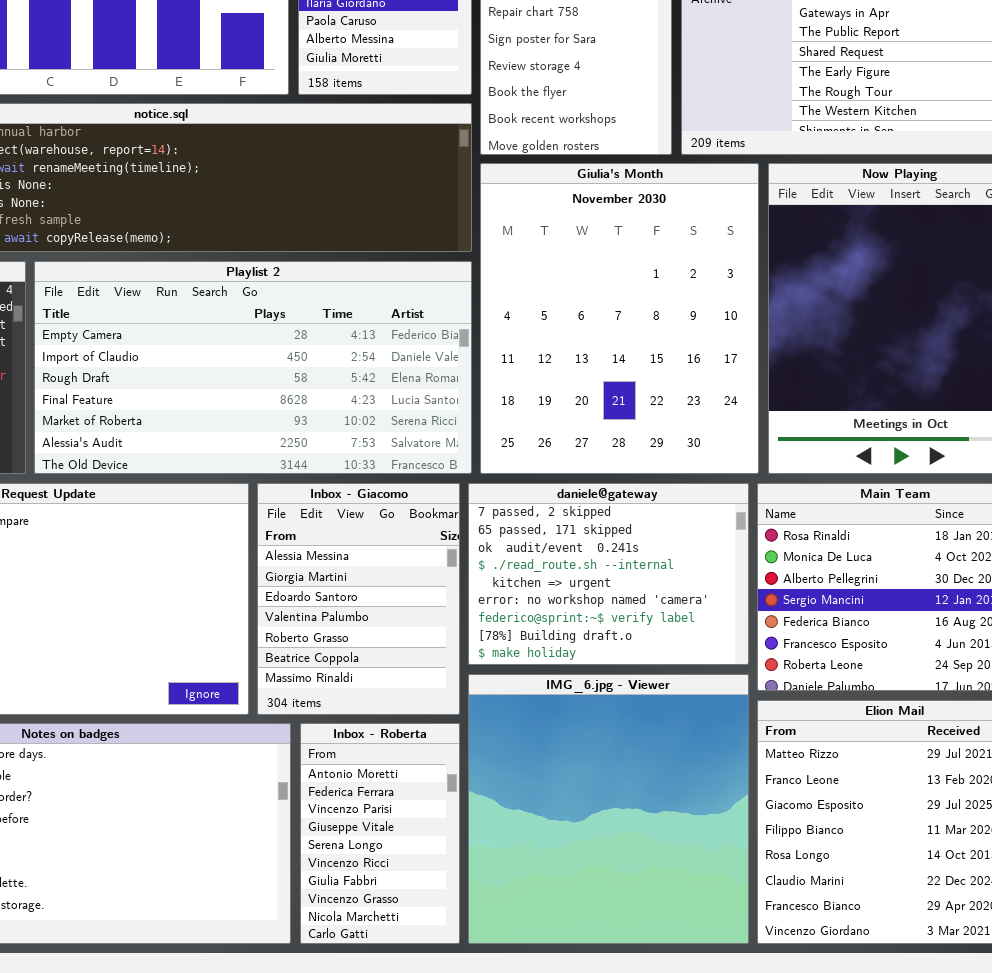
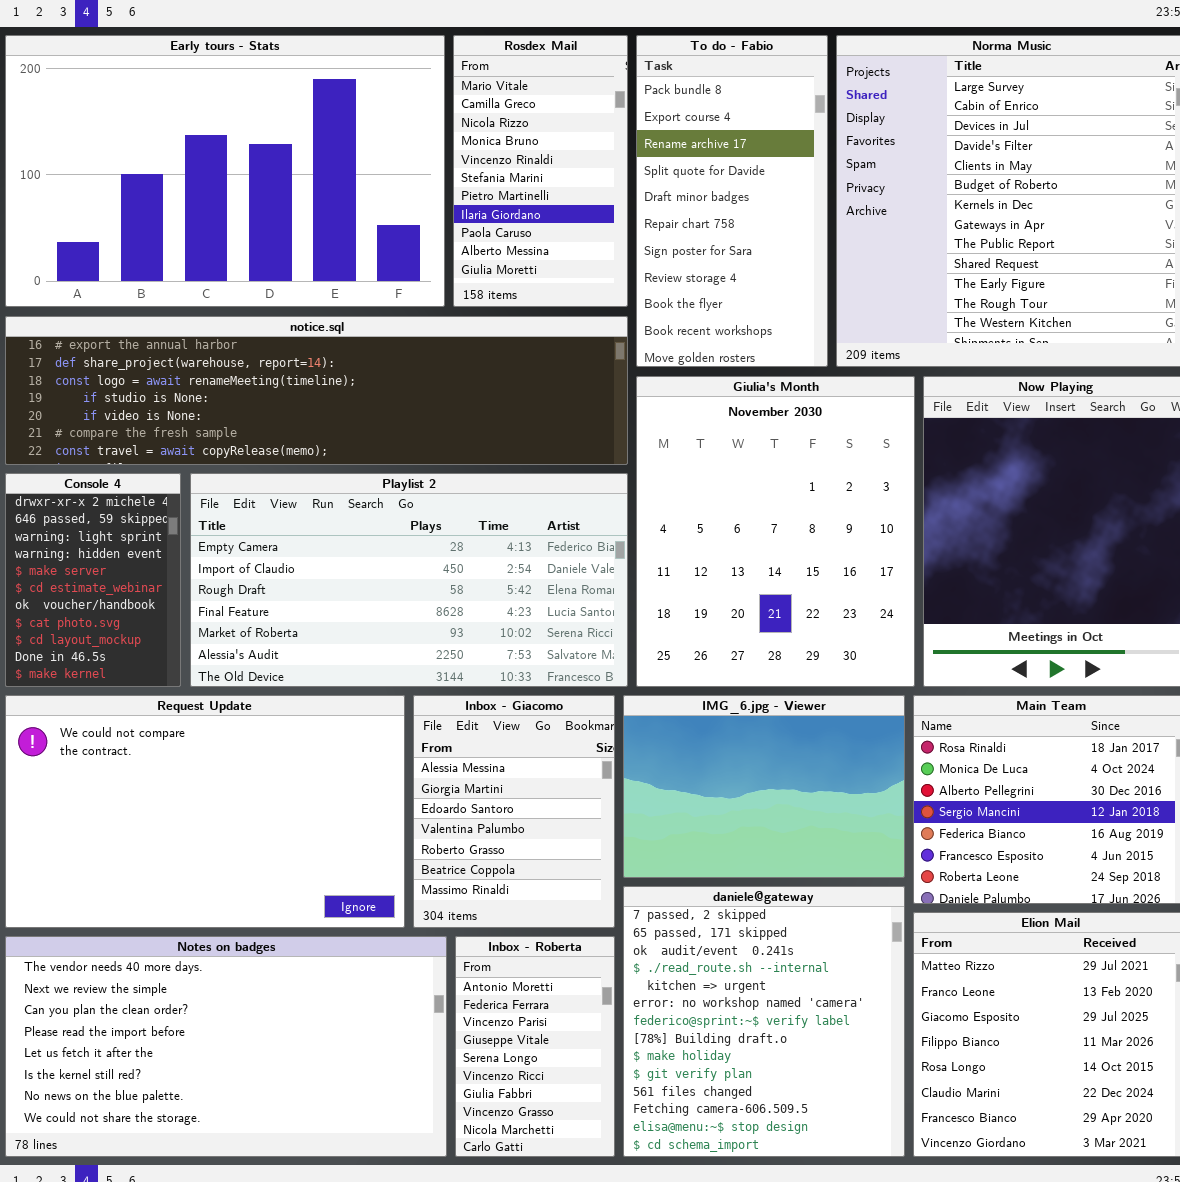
daniele@gateway: [468,483,749,665] -> [623,886,905,1157], moved, resized
IMG_6.jpg - Viewer: [468,674,749,944] -> [623,695,905,878], moved, resized

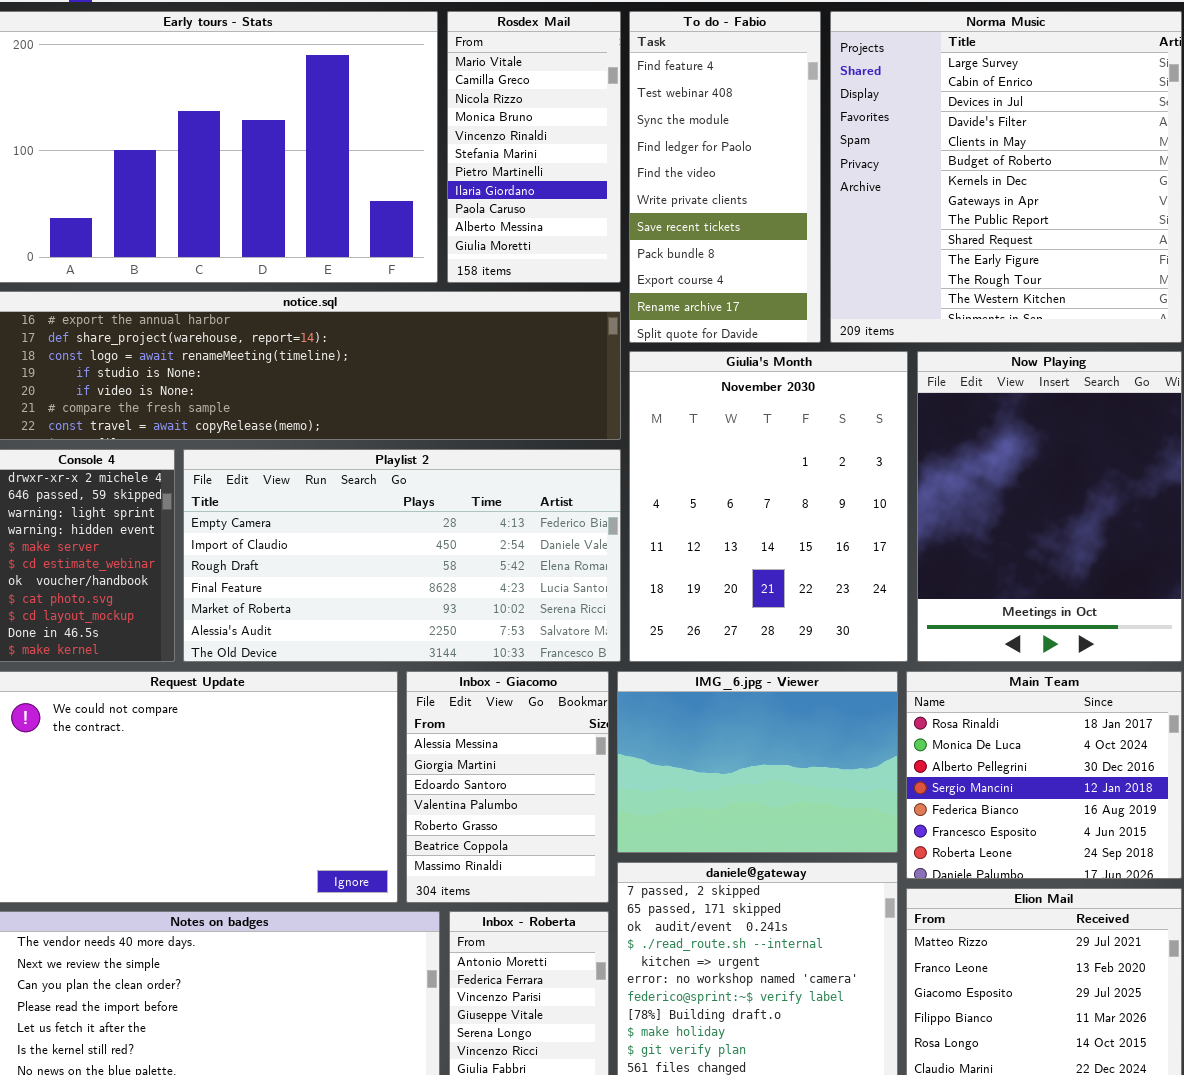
To do - Fabio: [636,35,828,367] -> [629,11,821,343], scrolled up 7 rows

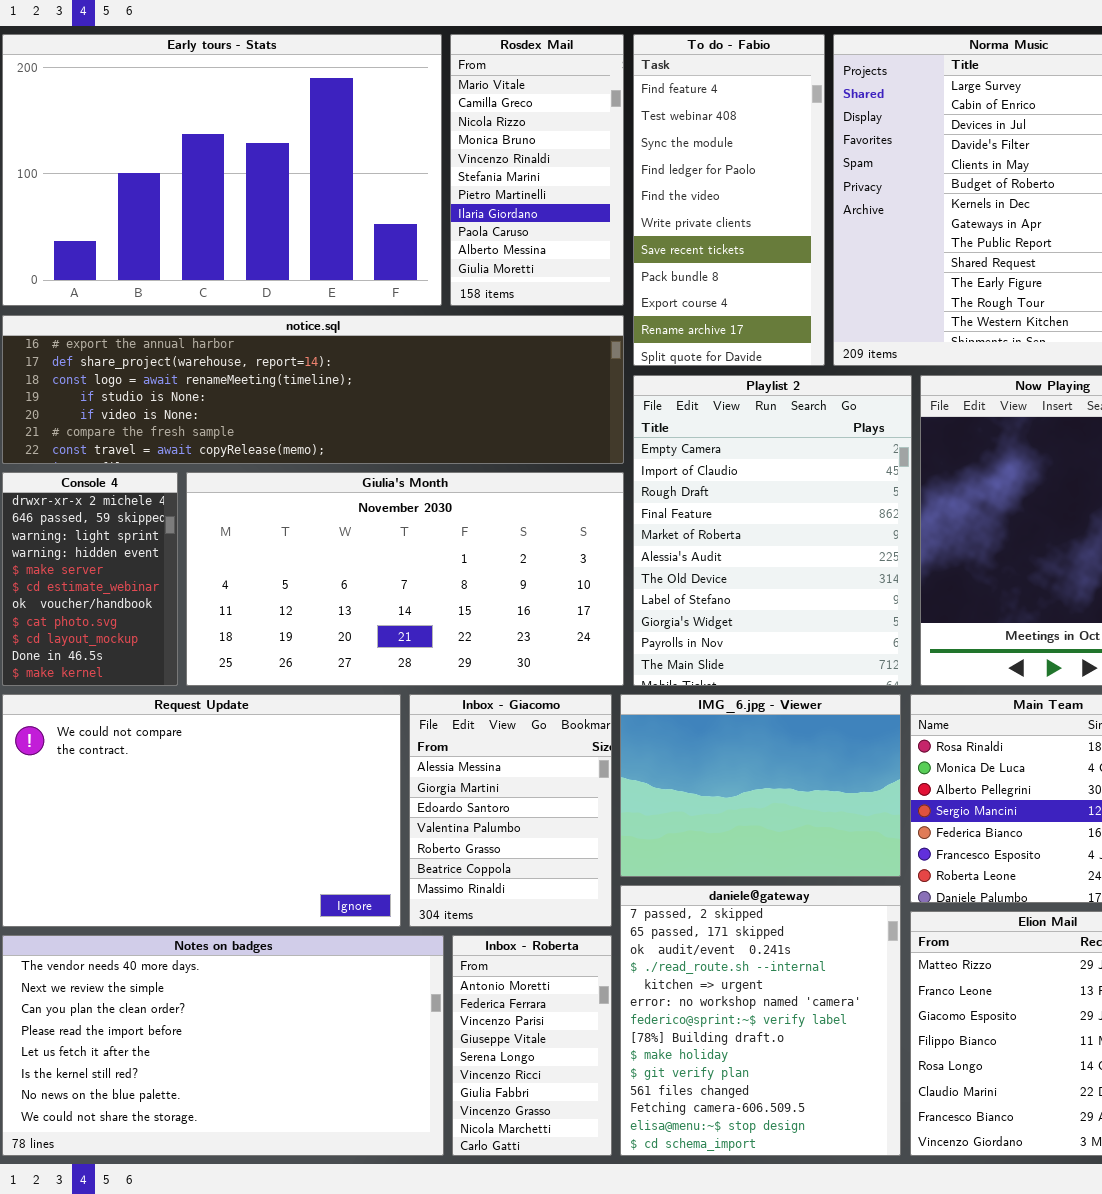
Giulia's Month: [629,351,908,662] -> [186,472,624,686], moved, resized
Playlist 2: [183,449,621,662] -> [633,375,912,686], moved, resized

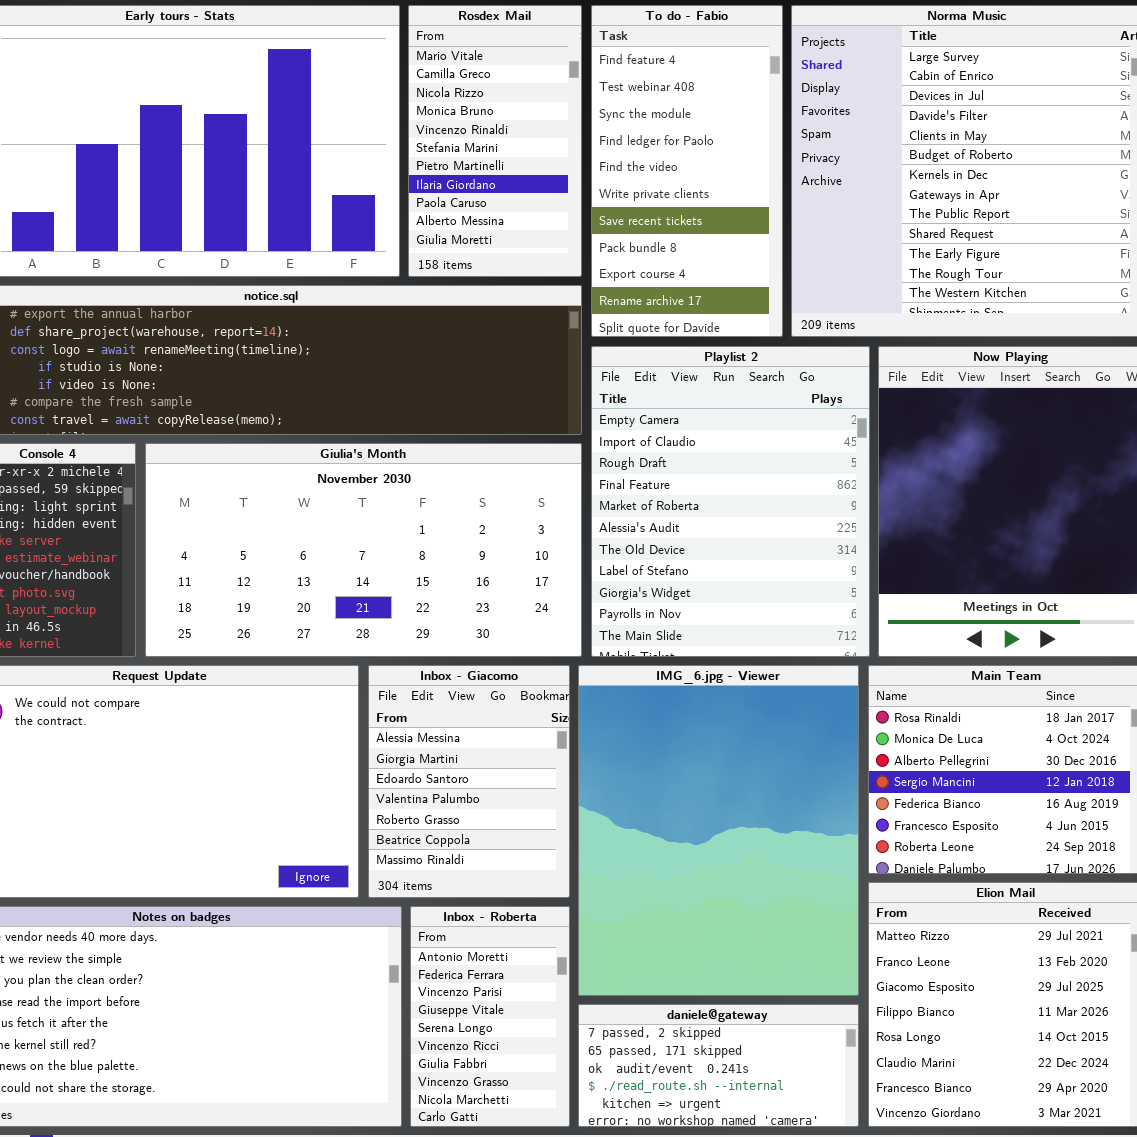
IMG_6.jpg - Viewer: [620,694,901,877] -> [578,665,859,996], resized
daniele@gateway: [620,885,901,1156] -> [578,1004,859,1127], resized

